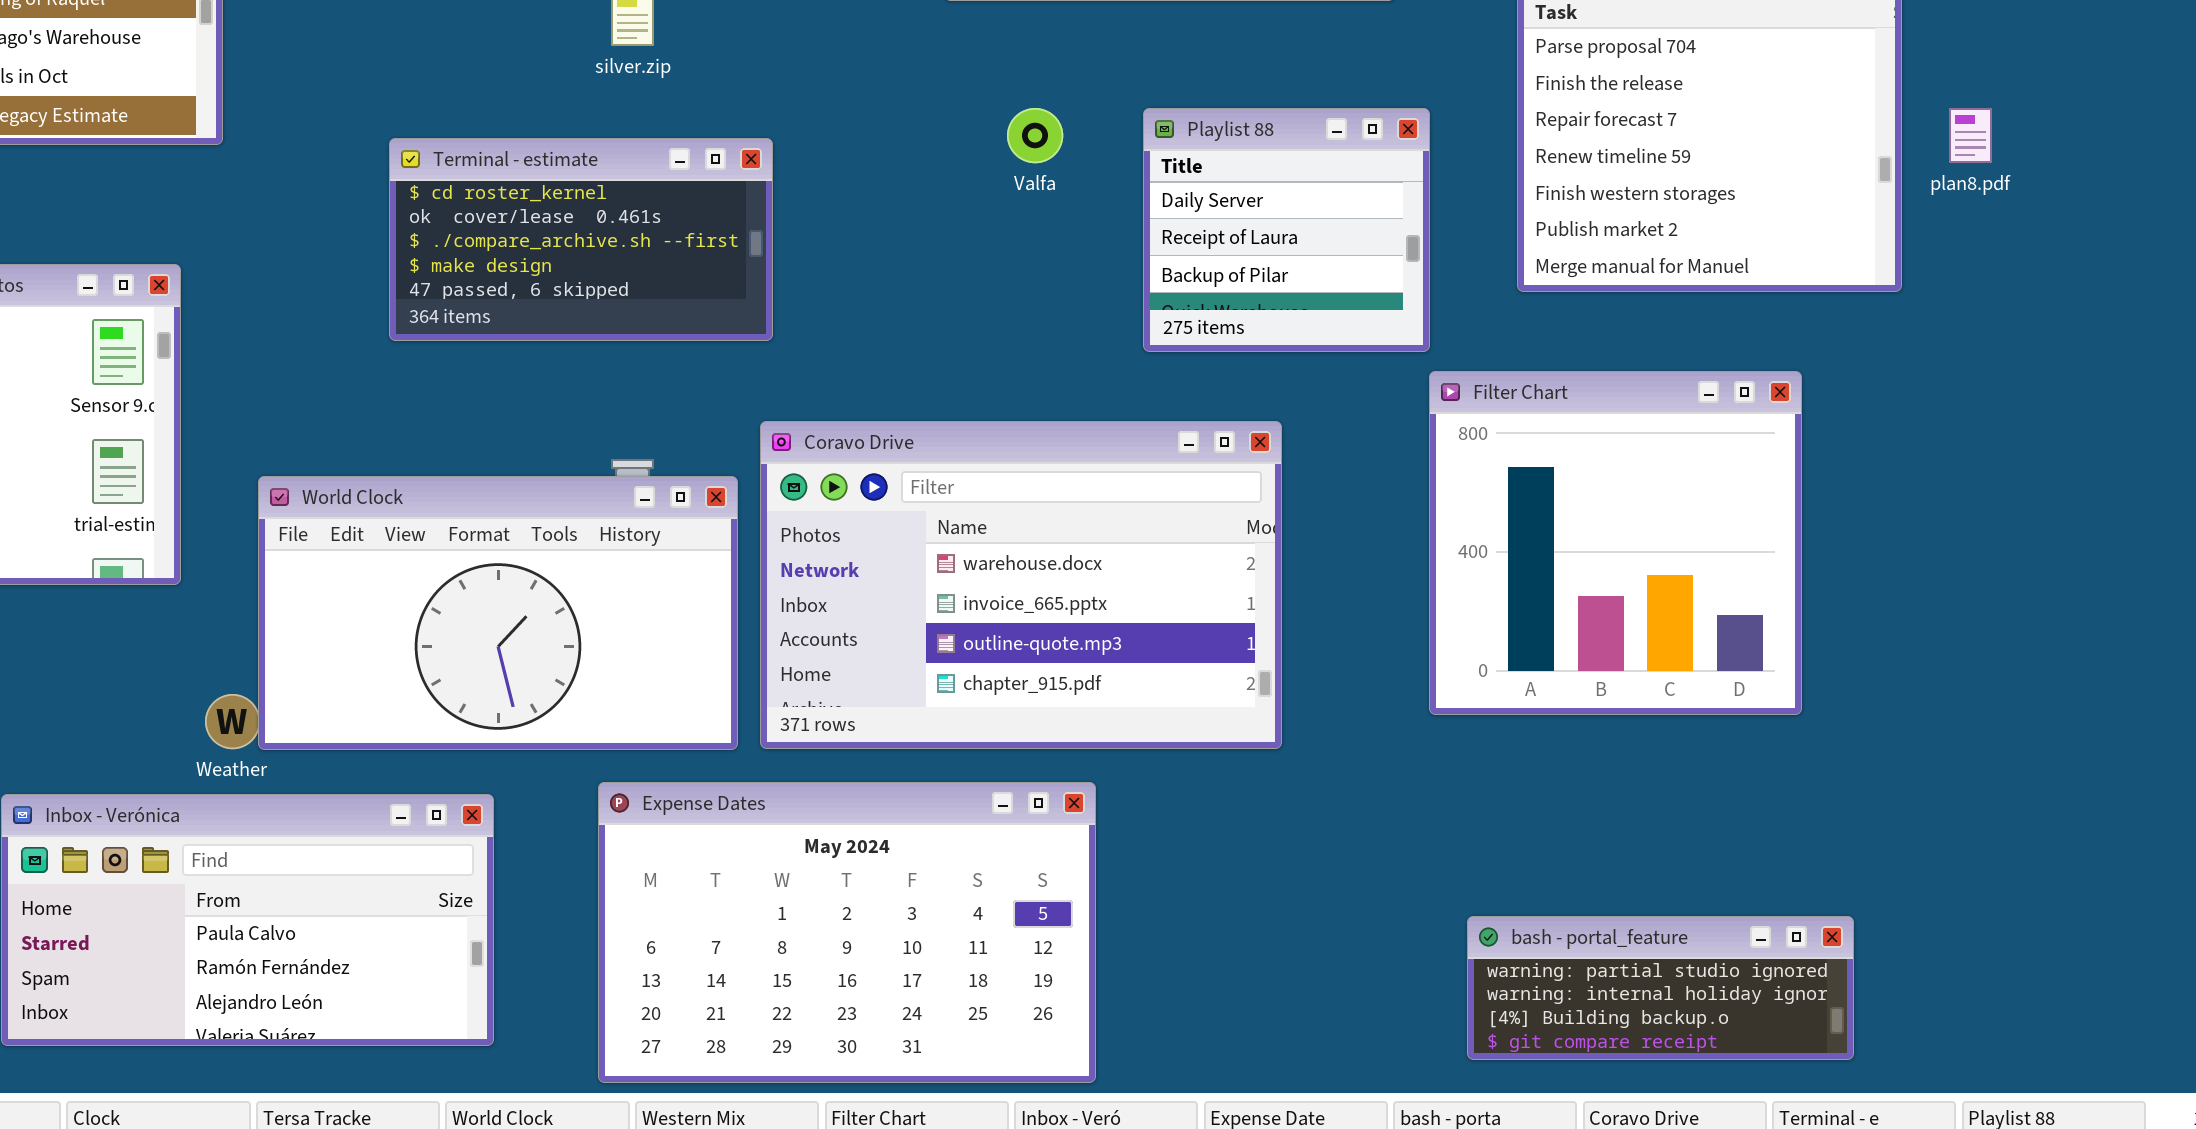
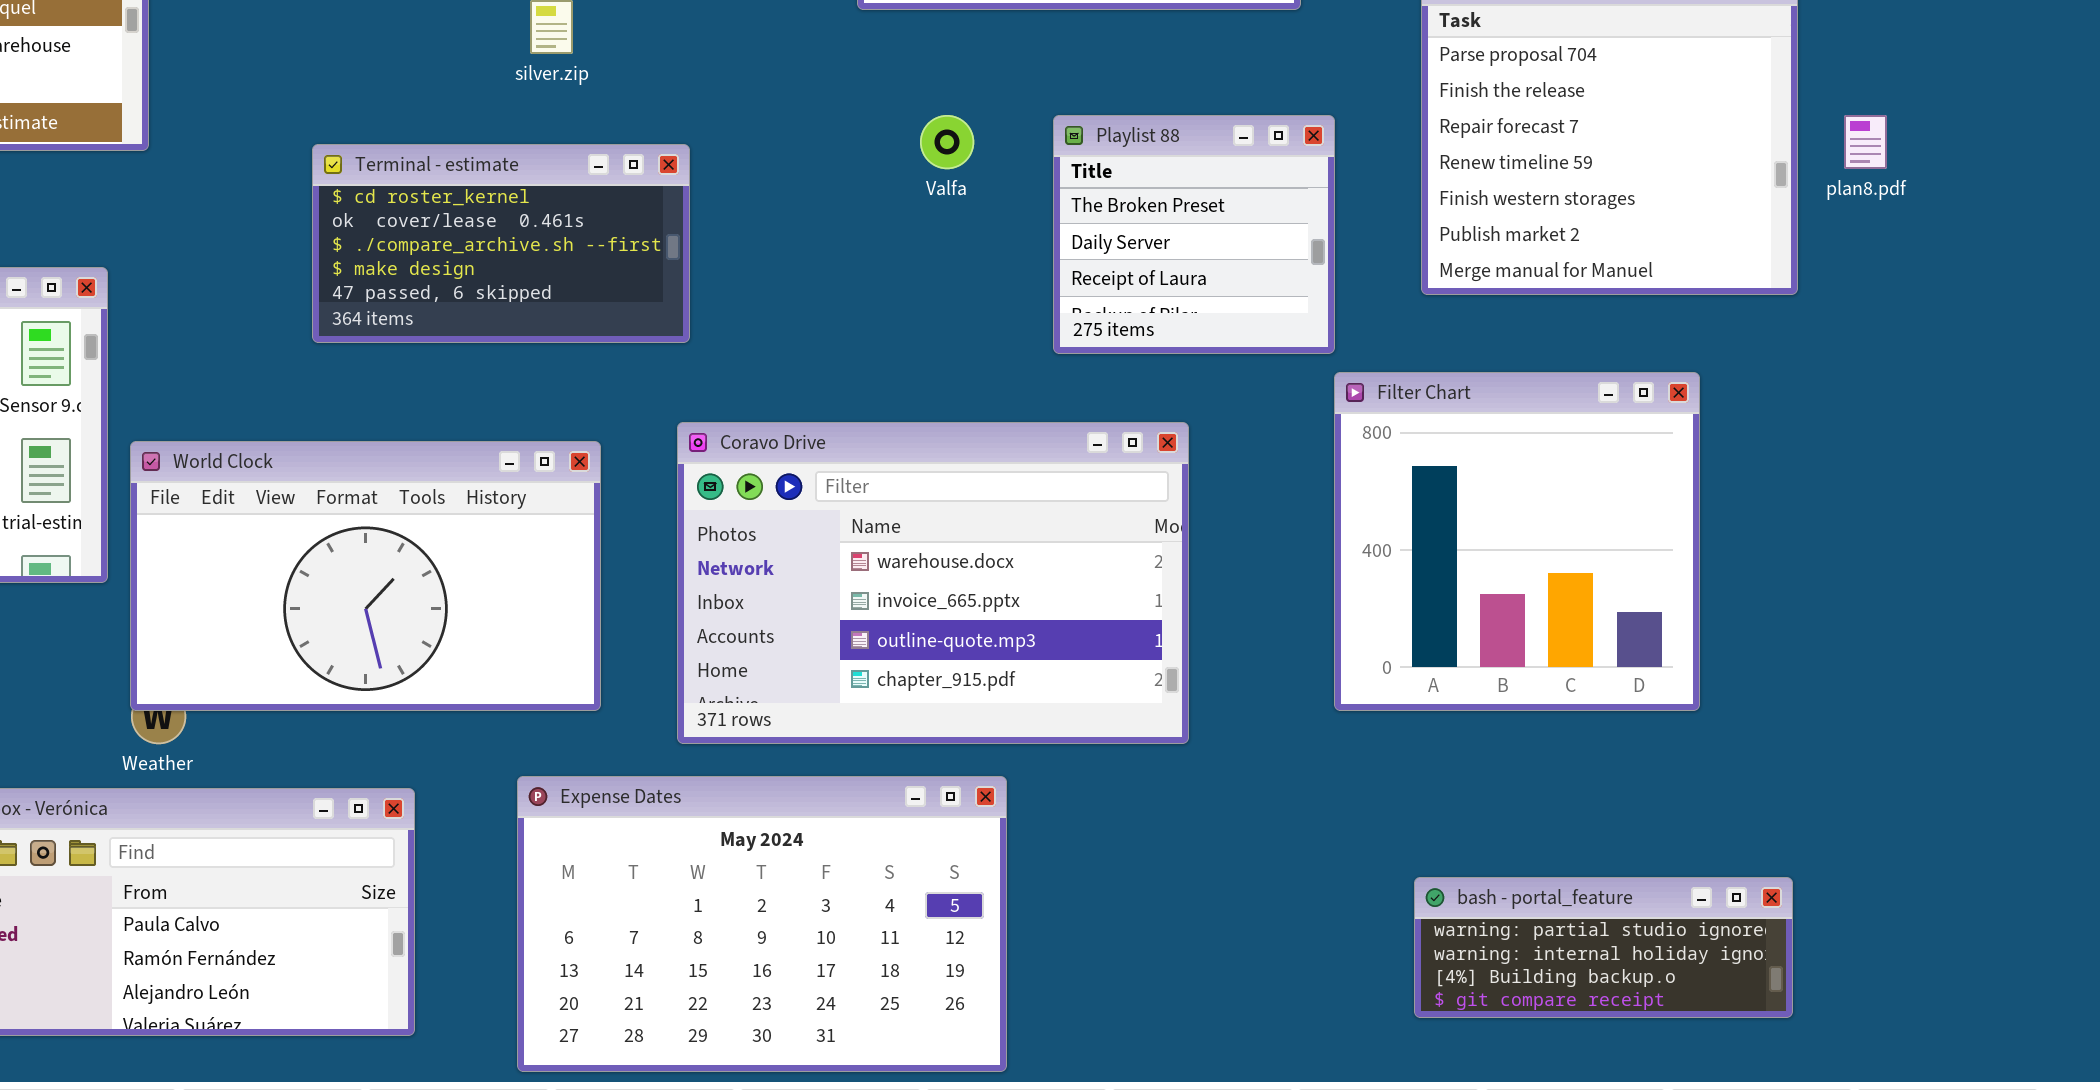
Playlist 88: [1143,108,1430,352] -> [1053,115,1335,354], scrolled up 1 row
World Clock: [258,476,738,750] -> [130,441,601,711], moved
bash - portal_feature: [1467,916,1854,1060] -> [1414,877,1793,1018], moved

